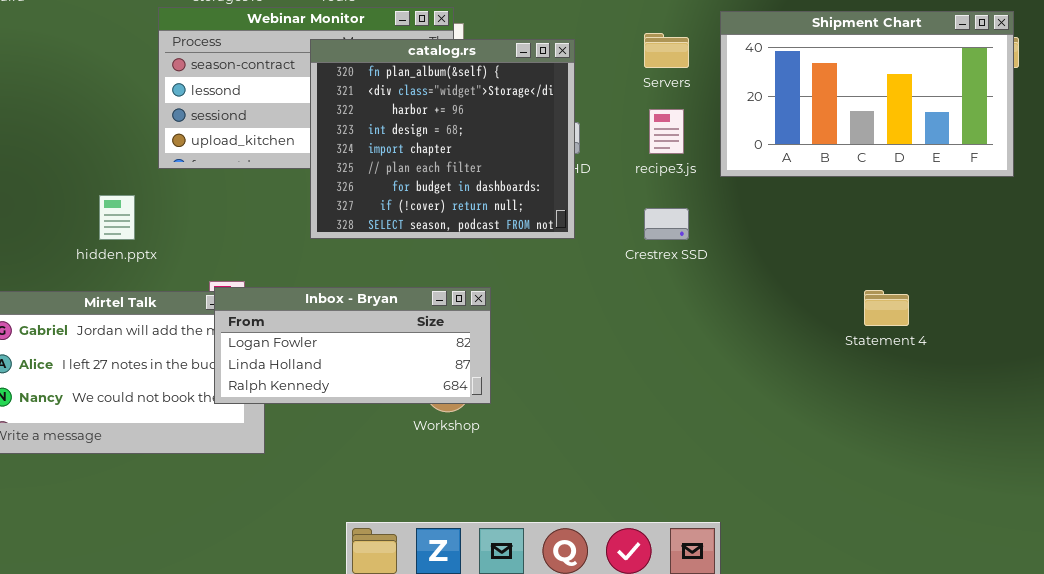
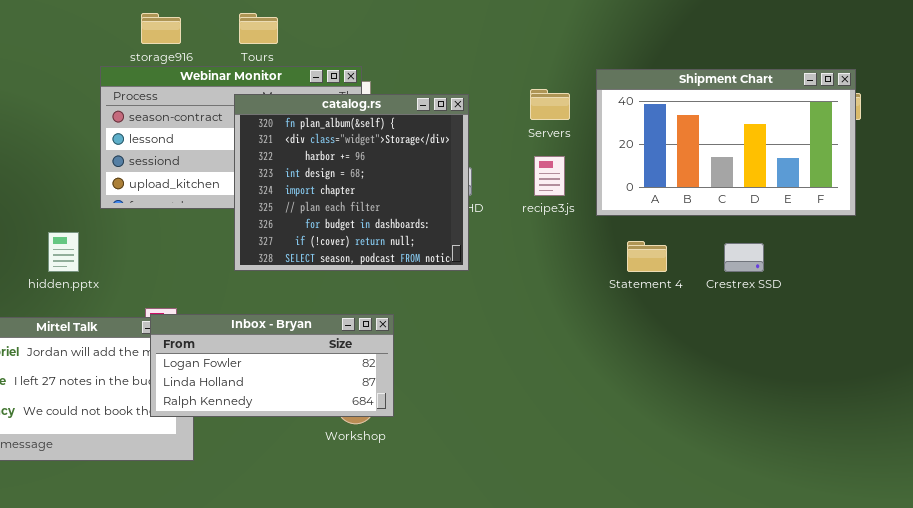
Crestrex SSD: [644,208,689,240] -> [724,243,764,272], moved
Statement 4: [864,290,909,326] -> [627,241,667,272], moved

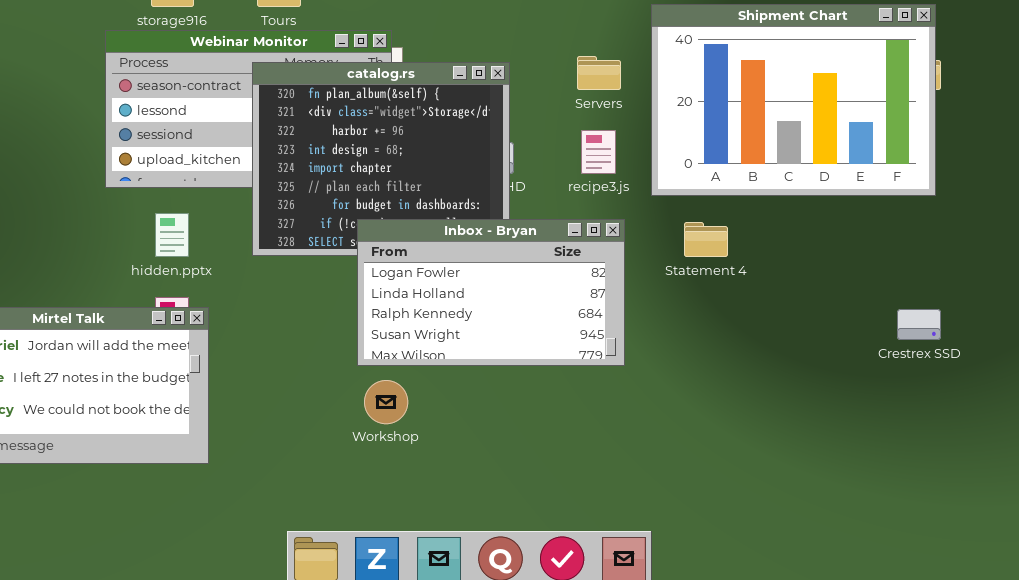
Shipment Chart: [596,69,856,216] -> [651,4,936,196], resized
hidden.pptx: [48,232,79,272] -> [155,213,189,257], moved
Crestrex SSD: [724,243,764,272] -> [897,309,941,340], moved
Inbox - Bryan: [150,314,394,417] -> [357,219,625,366], moved, resized

